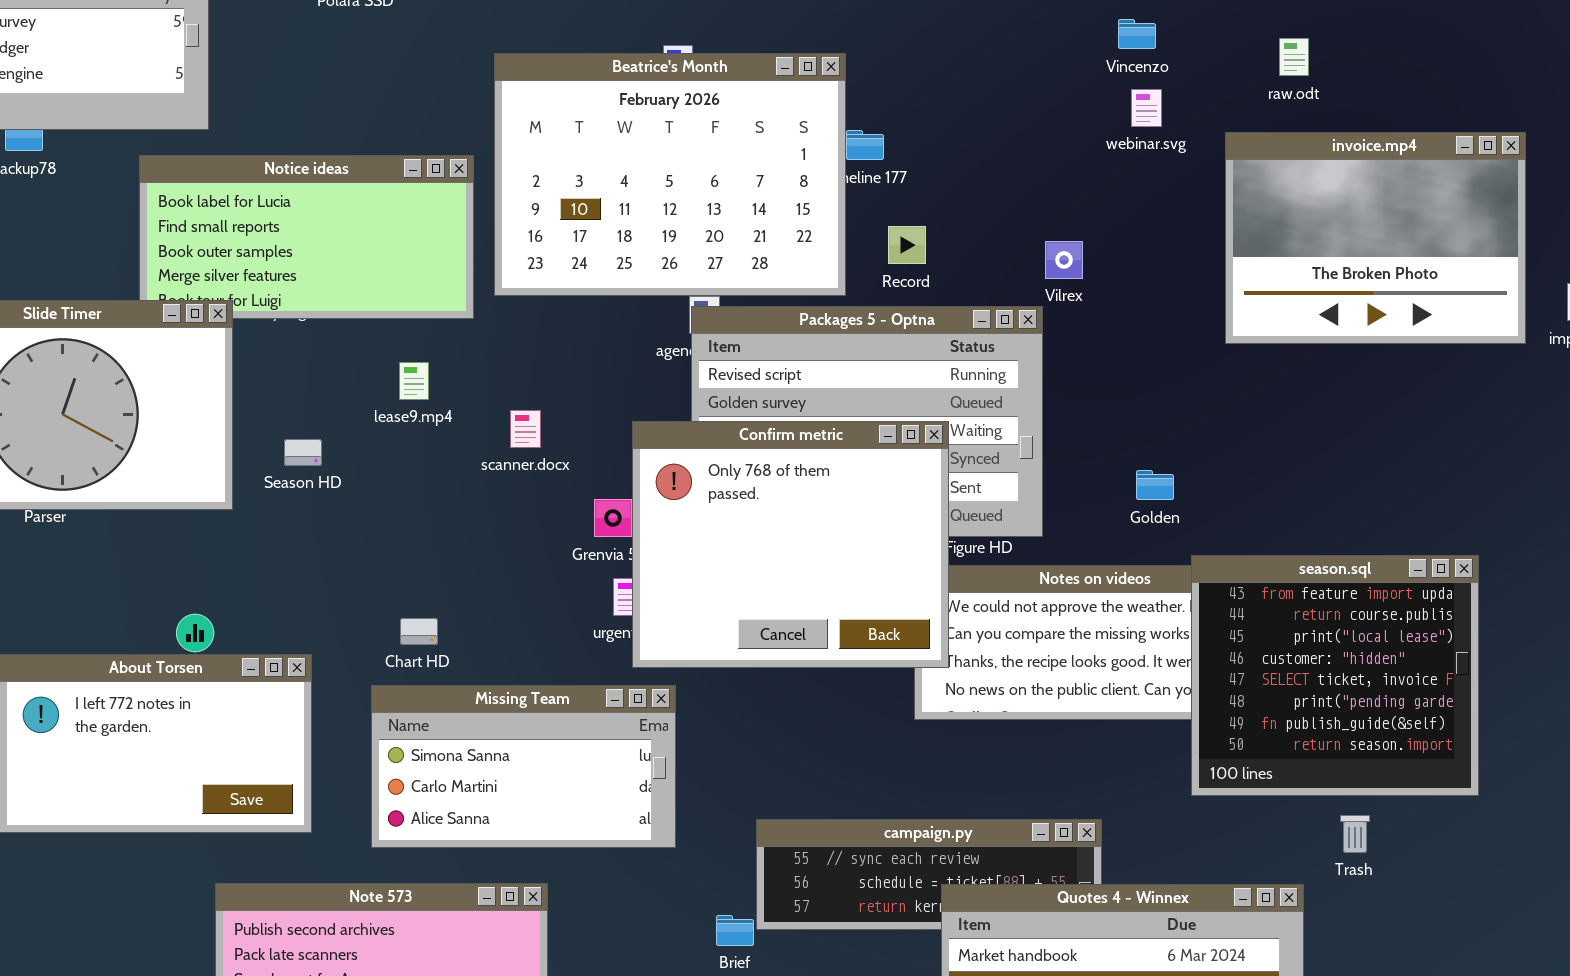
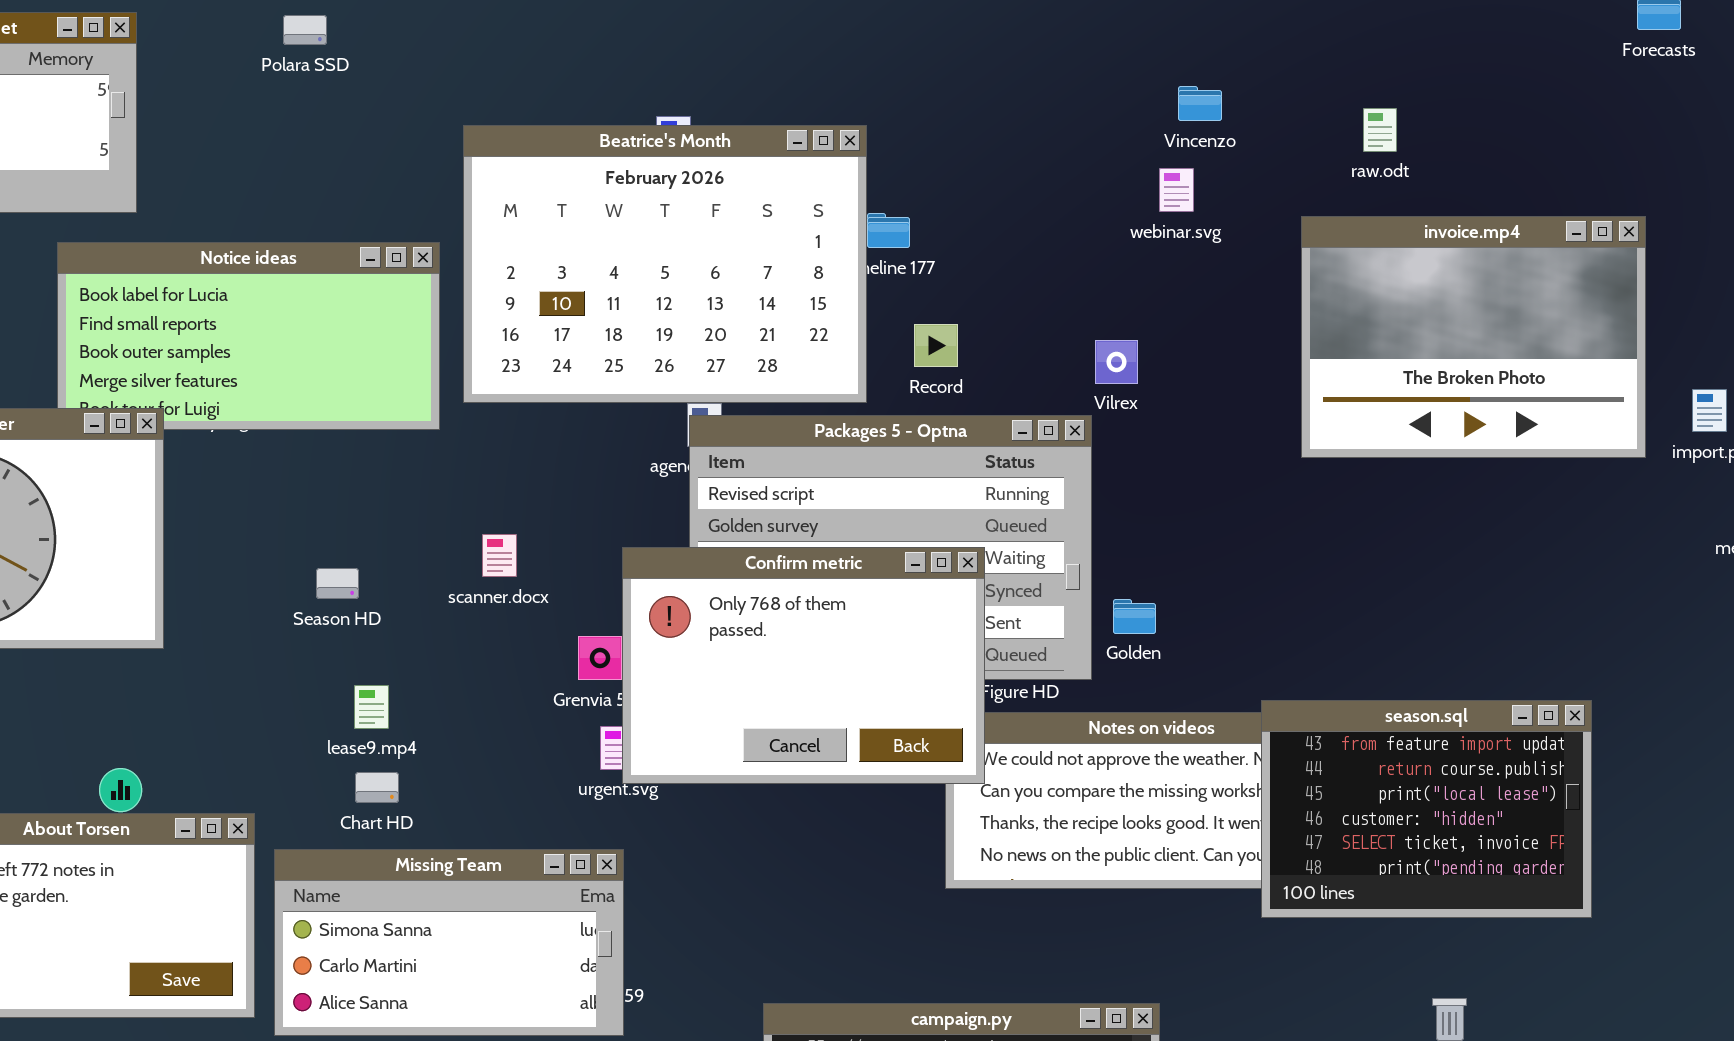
webinar.svg: [1131,89,1162,127] -> [1159,168,1194,212], moved
lease9.mp4: [399,362,429,400] -> [354,685,389,729], moved
Confirm metric: [632,421,949,668] -> [622,547,985,784], resized
Season HD: [284,439,322,466] -> [316,568,359,599], moved
Golden: [1136,470,1174,500] -> [1113,599,1156,634], moved
season.sql: [1191,555,1479,796] -> [1261,700,1592,918], resized
Missing Team: [371,685,676,848] -> [274,849,624,1036], moved

